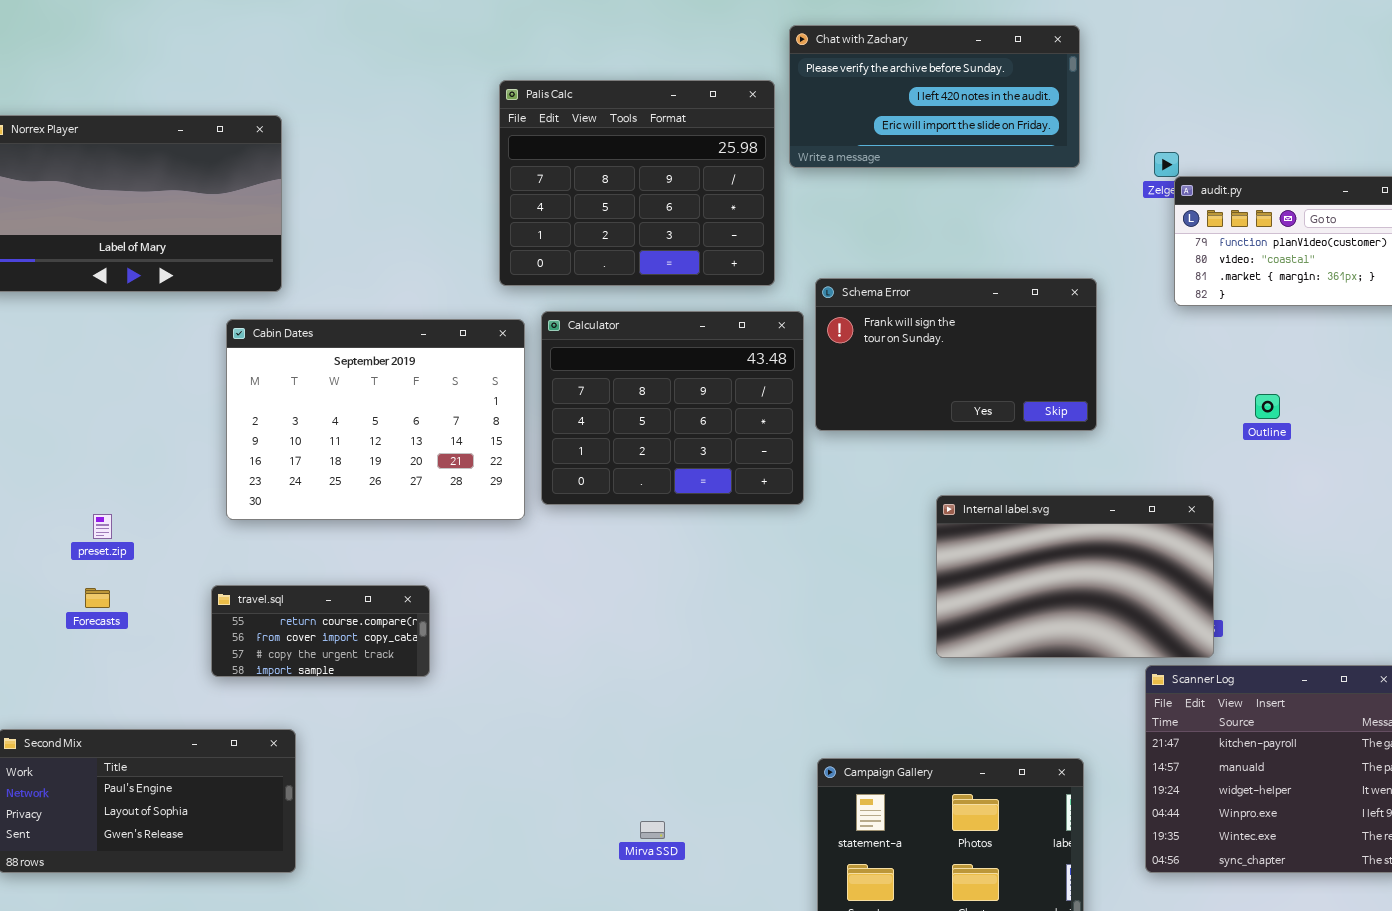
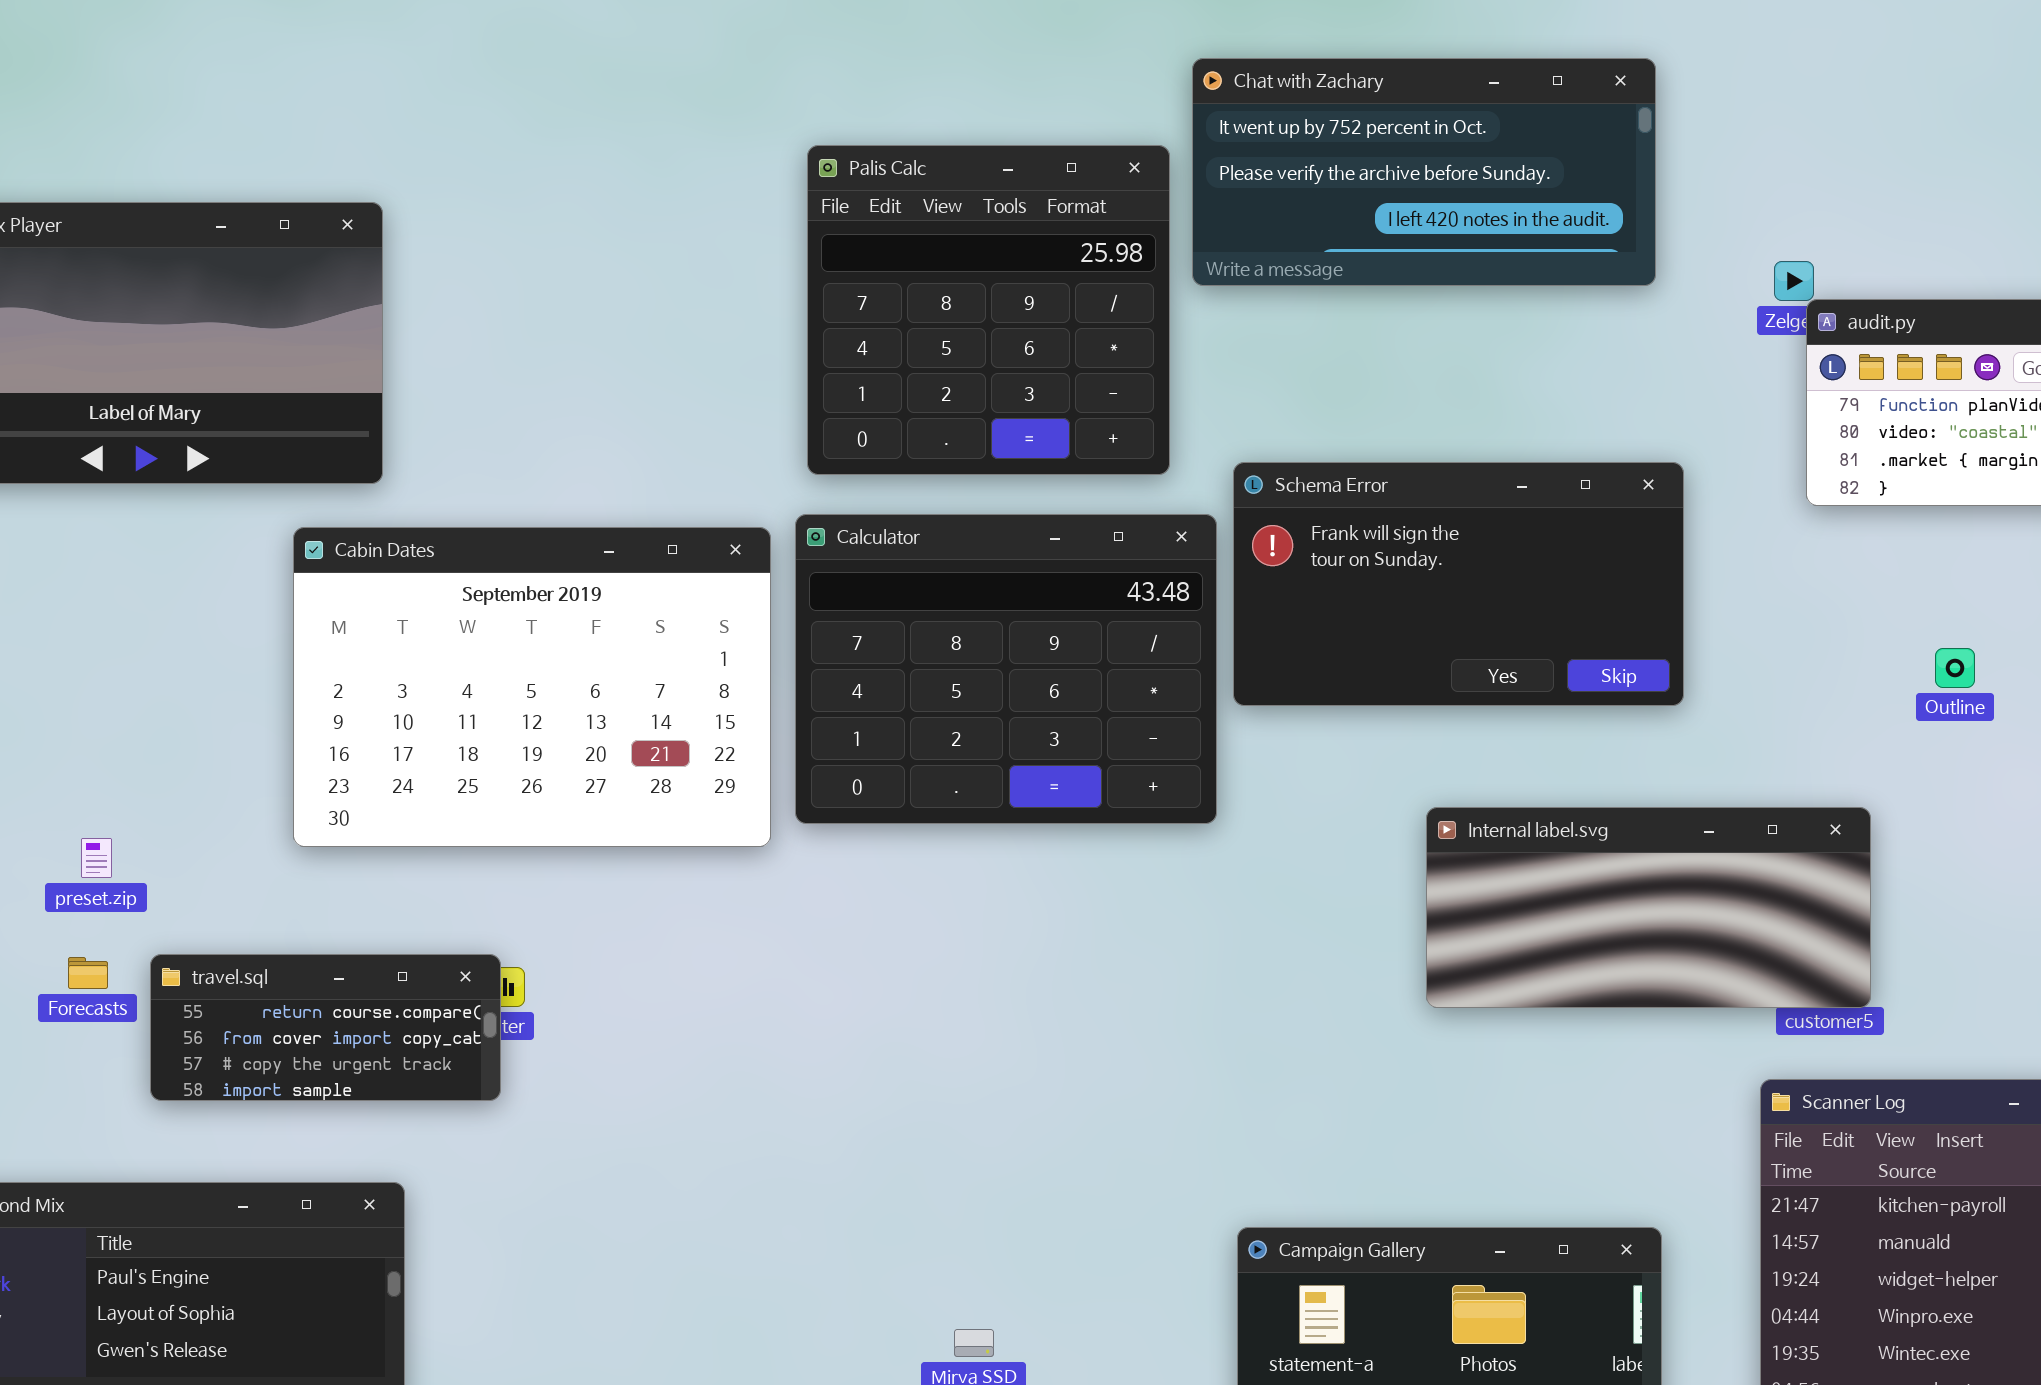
Chat with Zachary: [789,25,1080,168] -> [1192,58,1656,286], scrolled up 1 row
Palis Calc: [499,80,775,286] -> [807,145,1170,475], resized
Internal label.svg: [936,495,1214,658] -> [1426,807,1871,1008], resized
travel.sql: [211,585,430,677] -> [150,954,501,1101], moved

